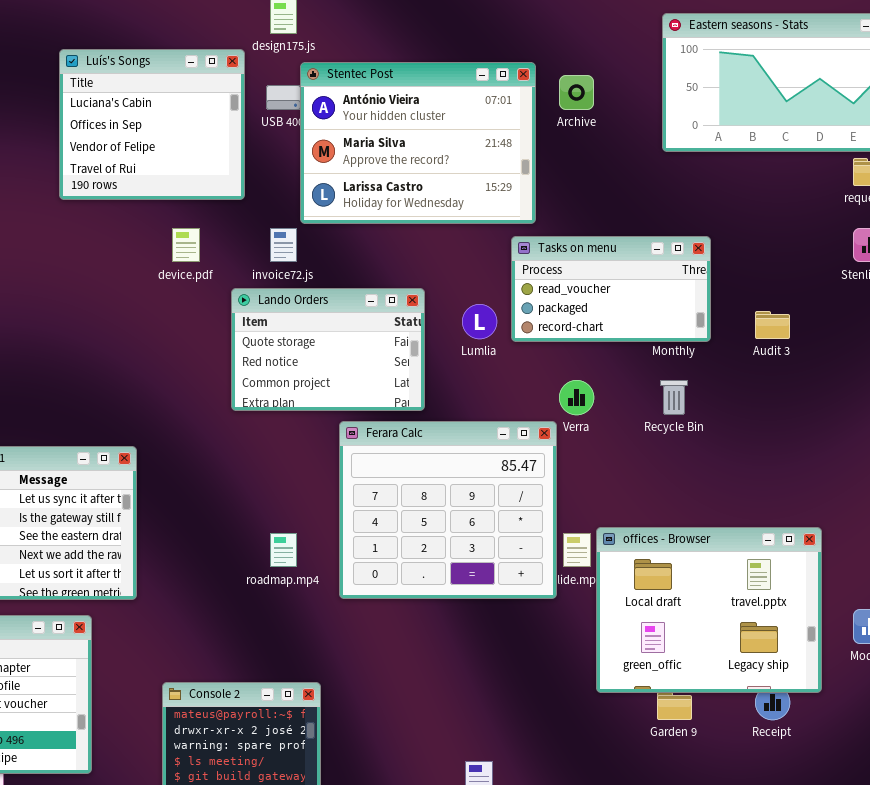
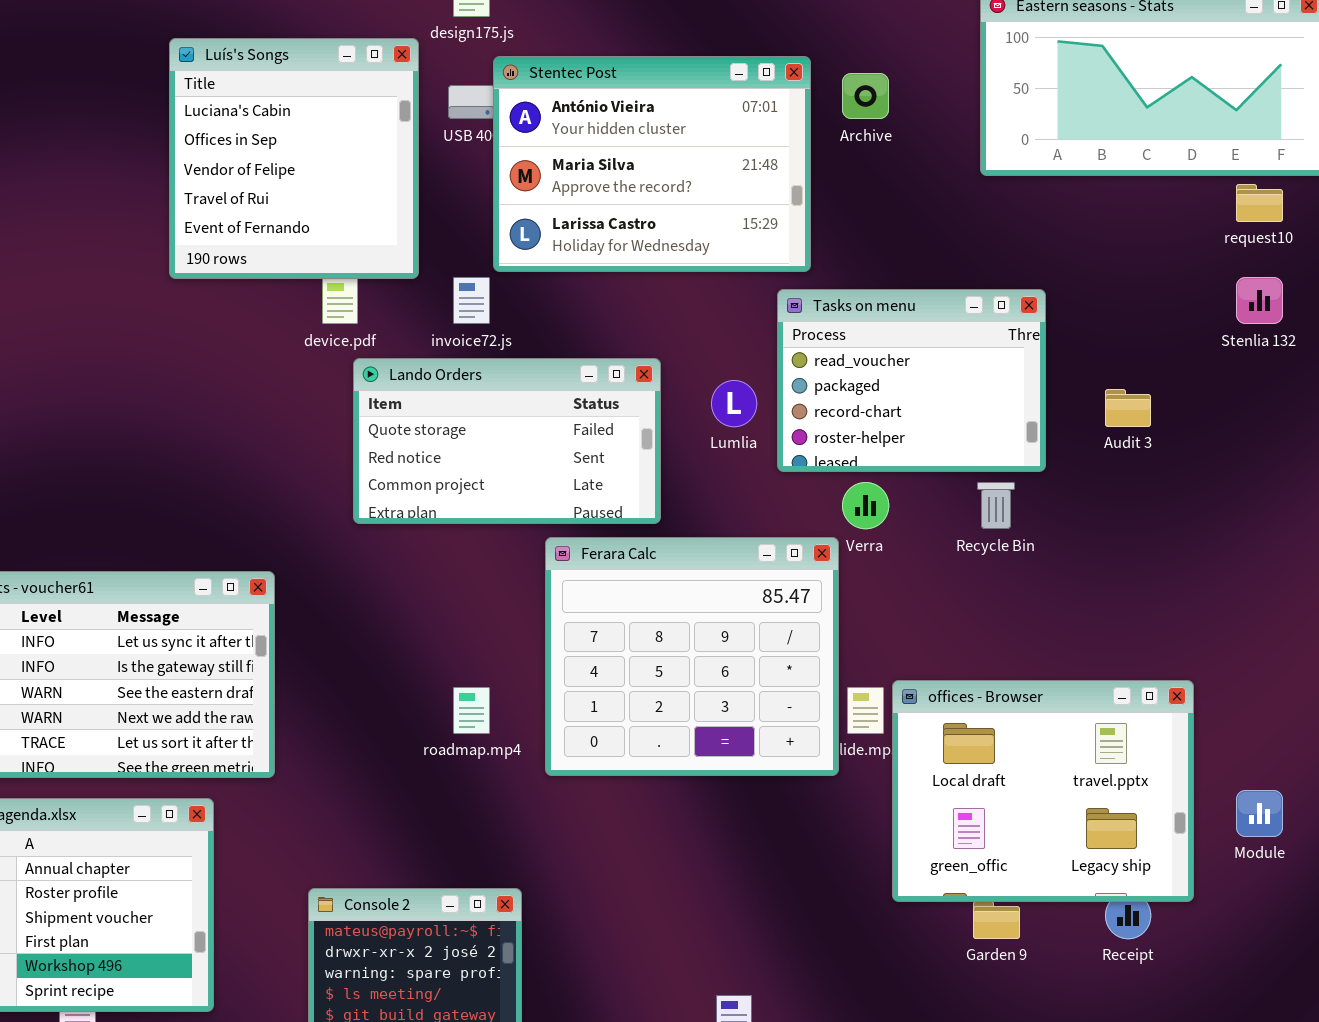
Luís's Songs: [59,49,245,200] -> [169,38,419,279], resized
Tasks on menu: [511,236,711,342] -> [777,289,1046,472], resized
Lando Orders: [231,288,425,411] -> [353,358,661,524], resized

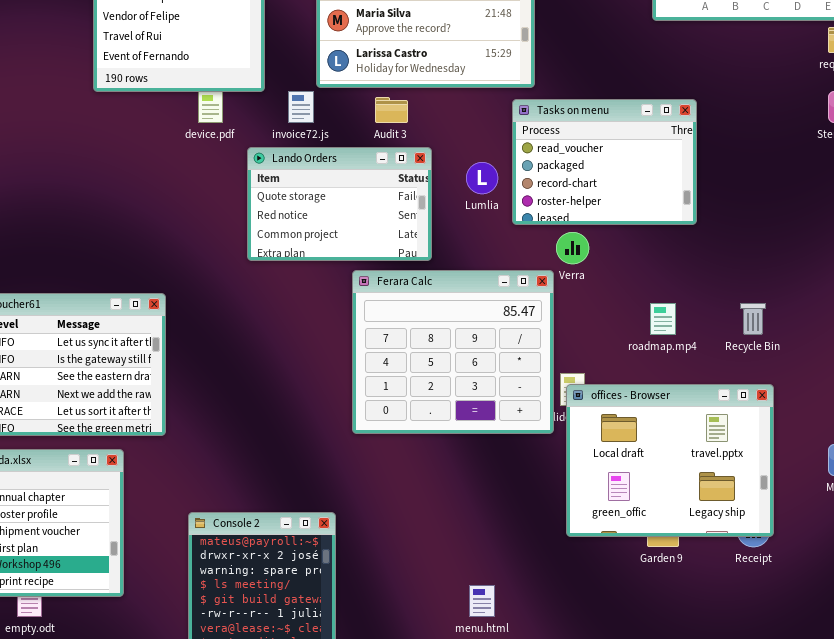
Lando Orders: [353,358,661,524] -> [247,147,432,261], resized
Audit 3: [1105,389,1151,427] -> [375,97,408,123], moved
Recycle Bin: [977,482,1015,529] -> [740,303,766,335], moved
offices - Browser: [892,680,1194,902] -> [566,384,774,537], moved
roadmap.mp4: [453,687,490,734] -> [650,303,676,335], moved

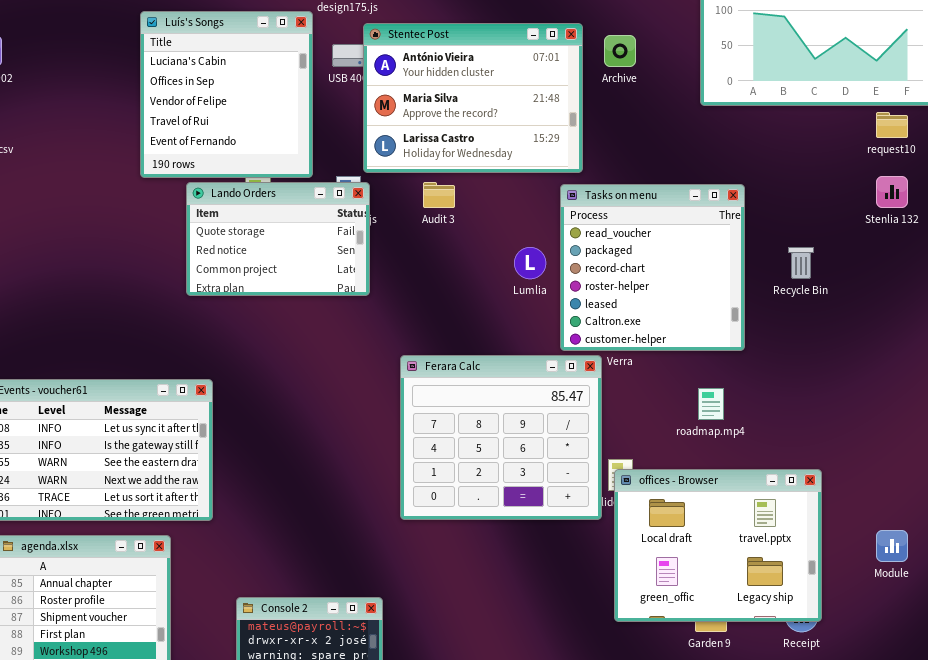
Tasks on menu: [512,99,697,225] -> [560,184,745,351], resized
Lando Orders: [247,147,432,261] -> [186,182,370,296], moved
Recycle Bin: [740,303,766,335] -> [788,247,814,279], moved

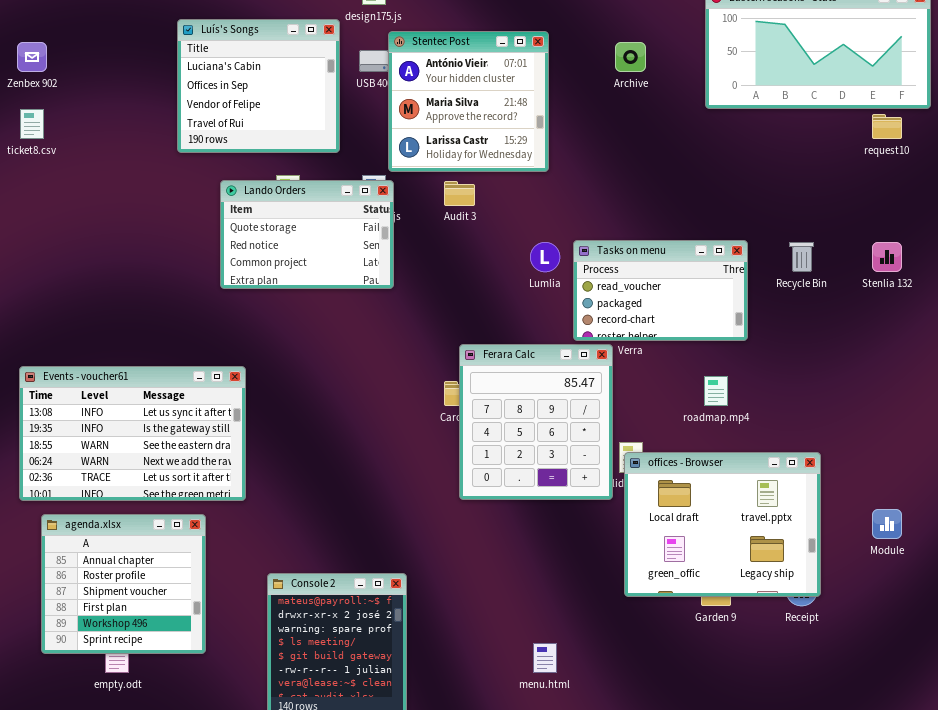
Luís's Songs: [140,11,313,178] -> [177,19,340,153], resized
Stentec Post: [363,23,583,173] -> [388,31,549,172], resized
Stenlia 132: [876,176,908,208] -> [872,242,902,272], moved
Tasks on menu: [560,184,745,351] -> [573,240,748,341], resized
Ferara Calc: [400,355,602,520] -> [459,344,613,500], resized

